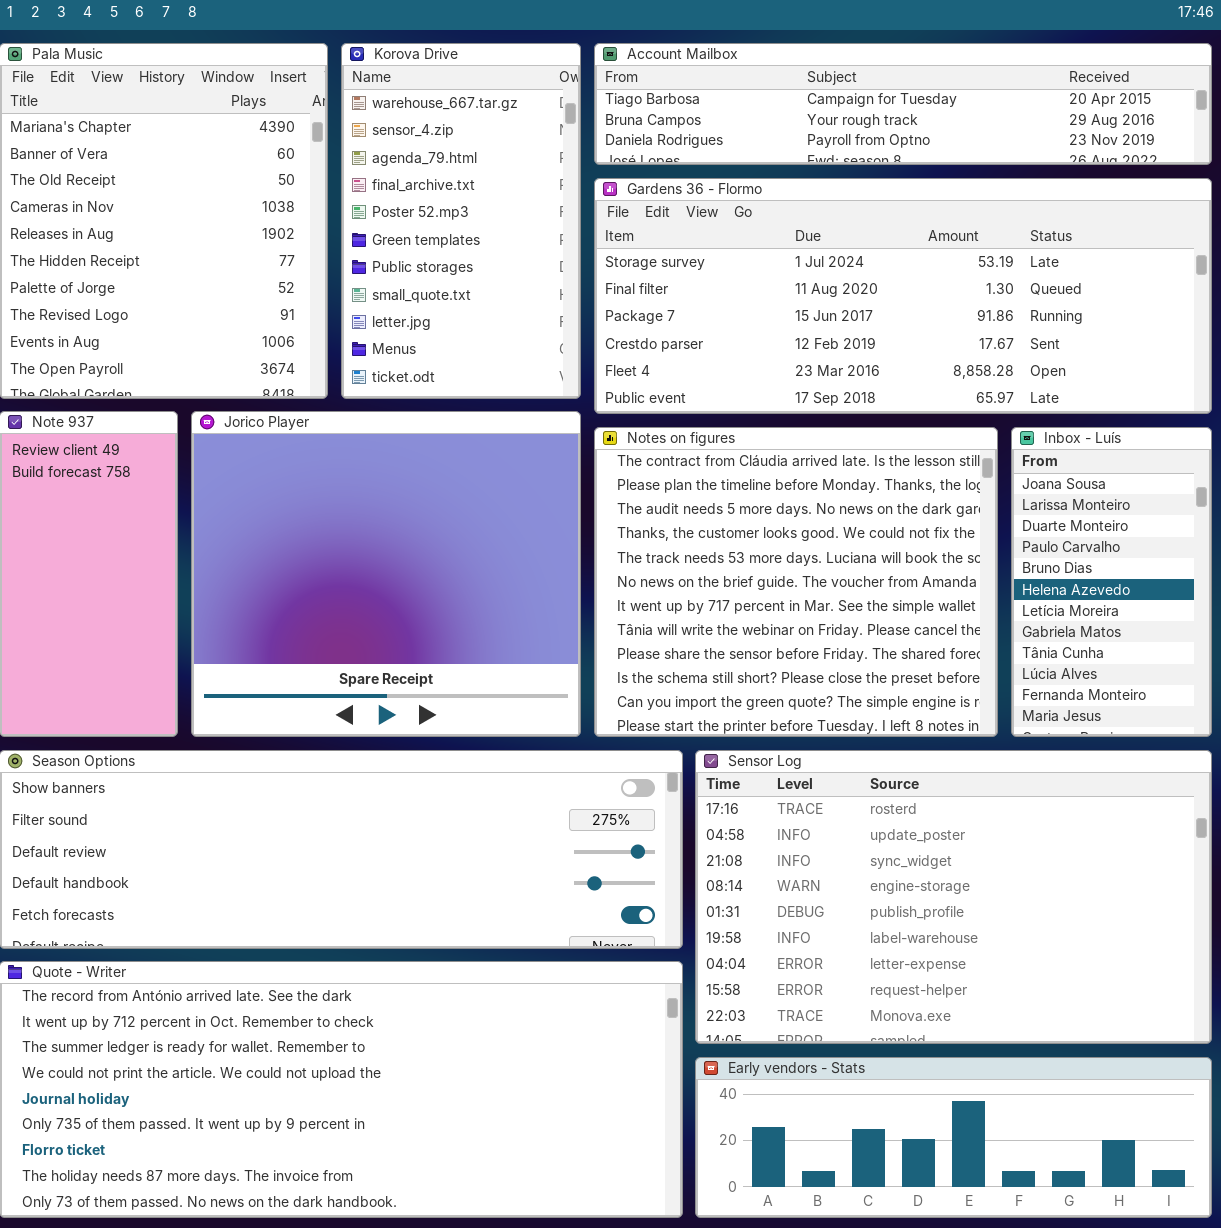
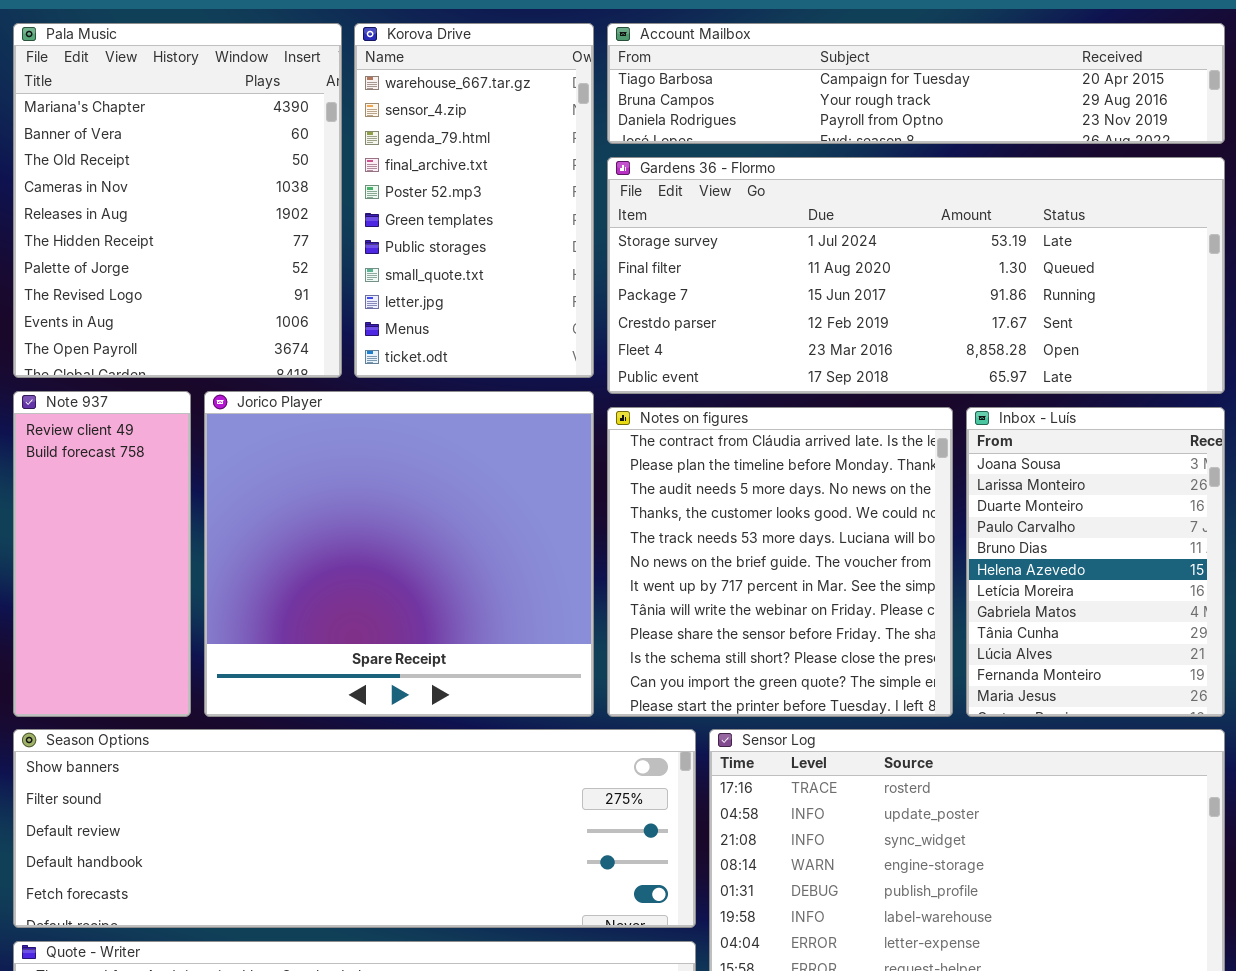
Notes on figures: [594,427,998,737] -> [607,407,953,717], resized
Inbox - Luís: [1011,427,1212,737] -> [966,407,1225,717], resized

